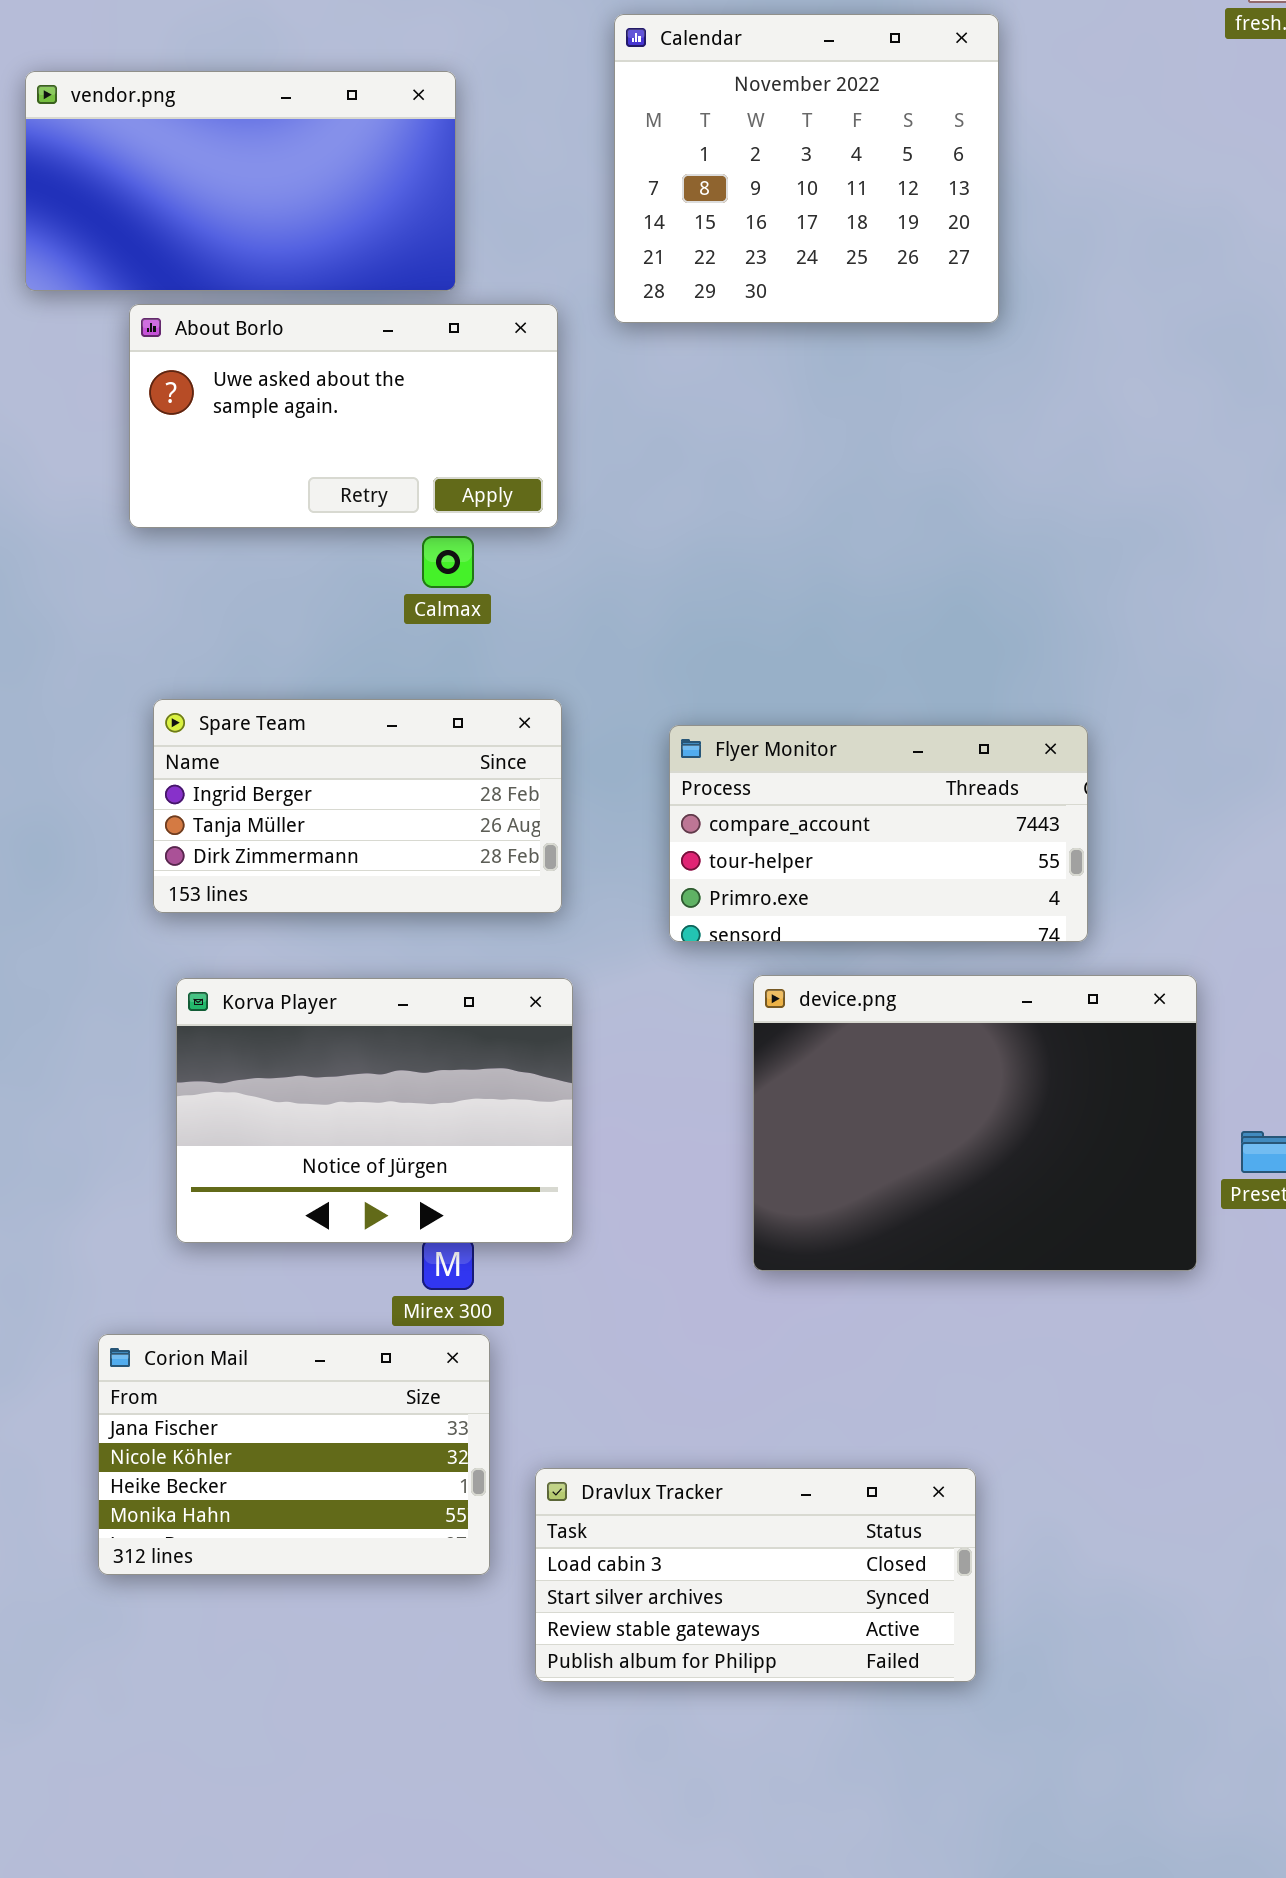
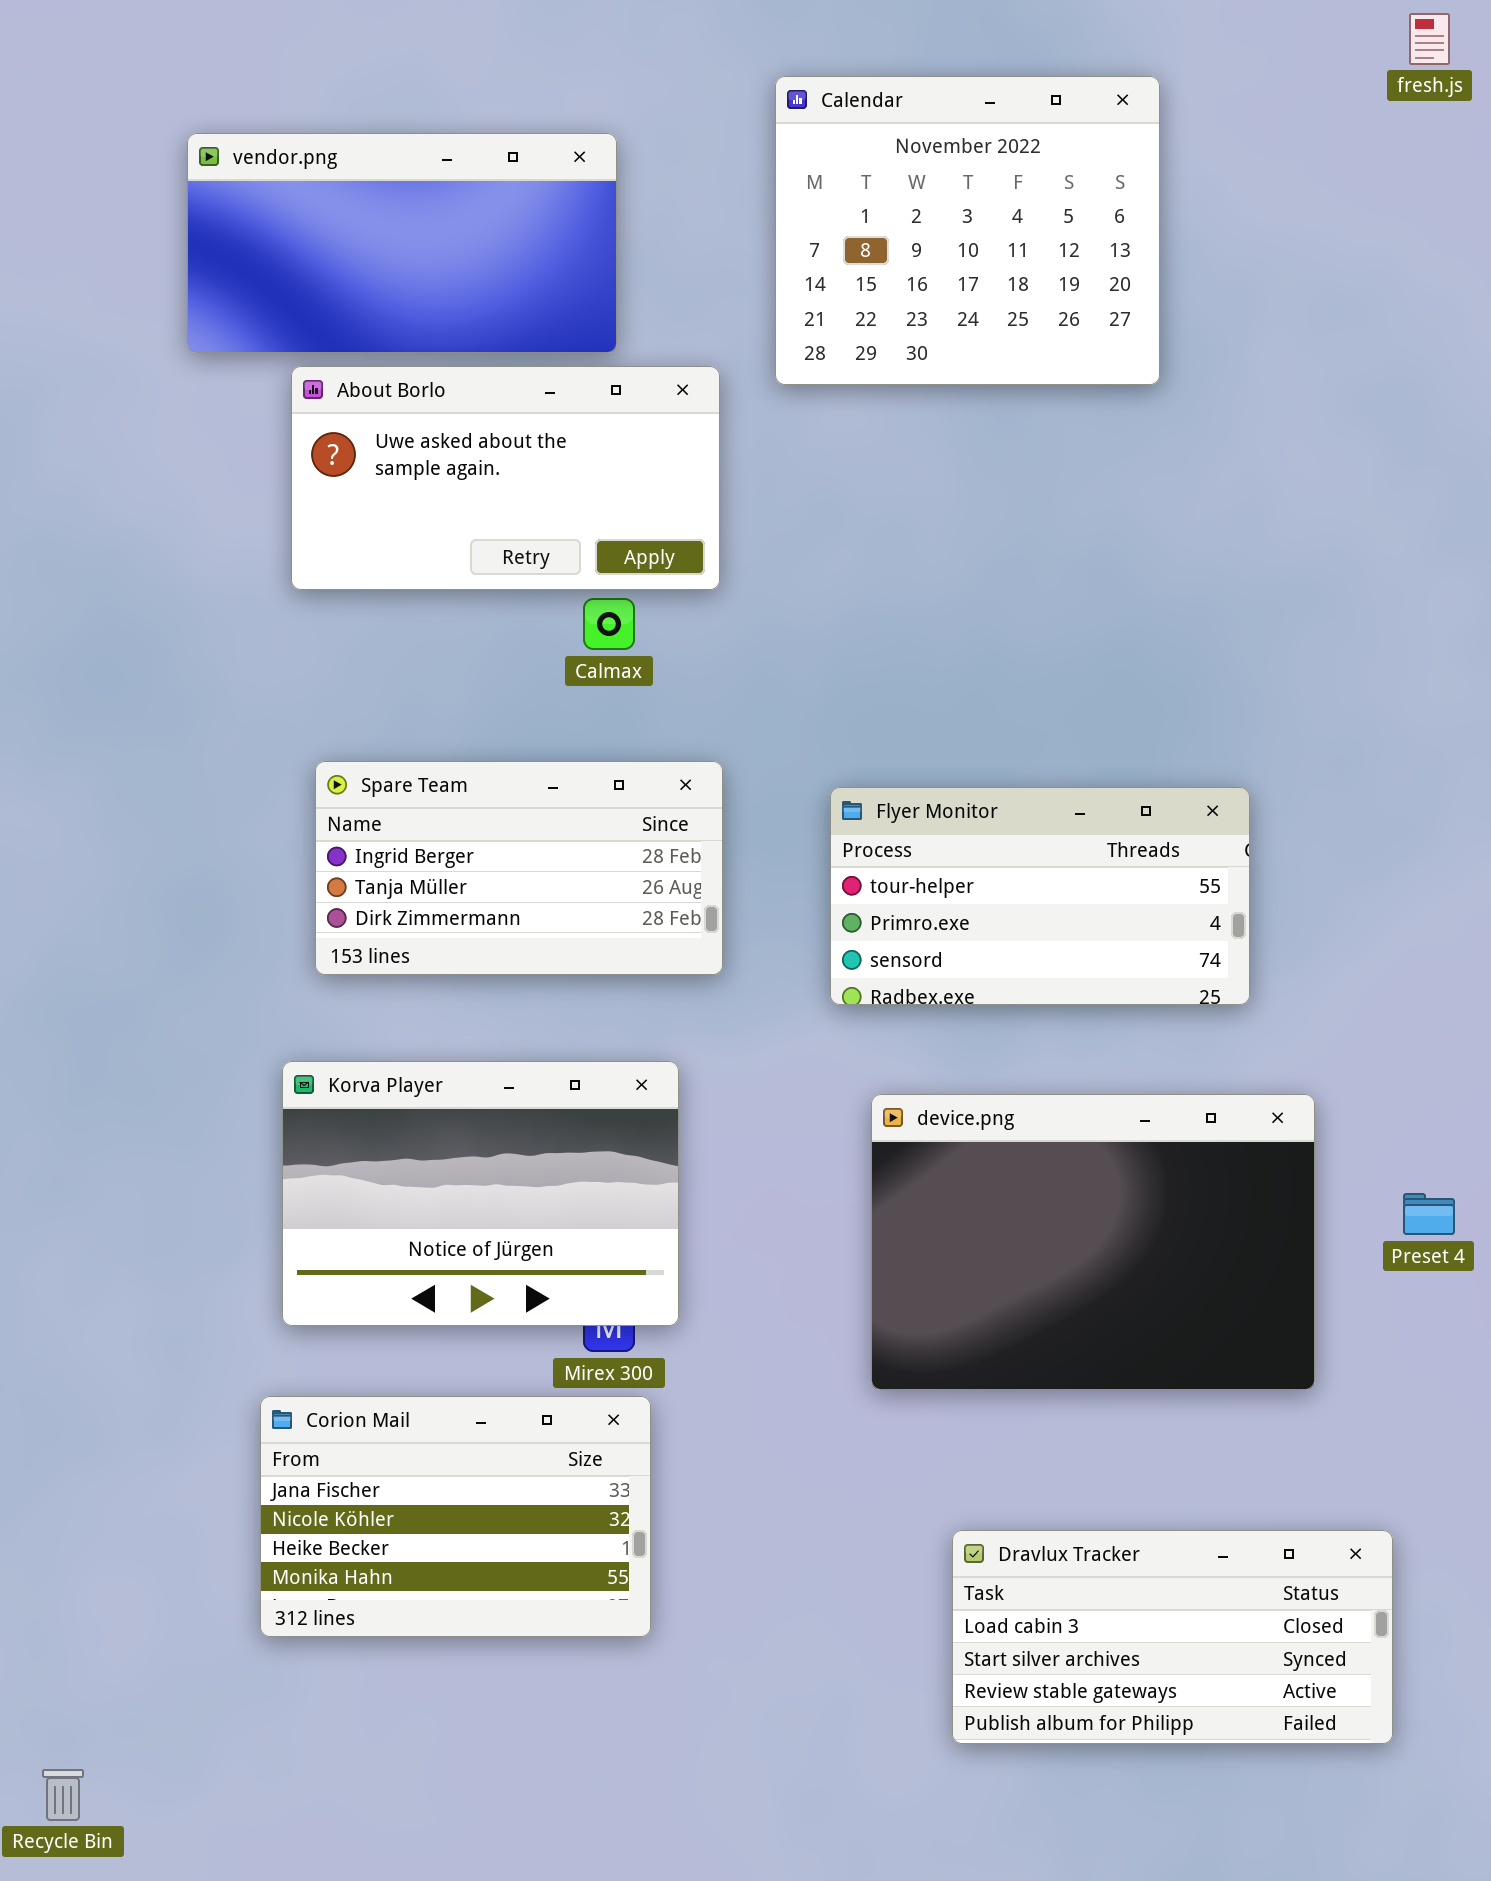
Flyer Monitor: [669,725,1088,942] -> [830,787,1250,1005], scrolled down 1 row
device.png: [753,975,1197,1271] -> [871,1094,1315,1390], moved
Korva Player: [176,978,573,1243] -> [282,1061,679,1326], moved
Dravlux Tracker: [535,1468,976,1682] -> [952,1530,1393,1744], moved

